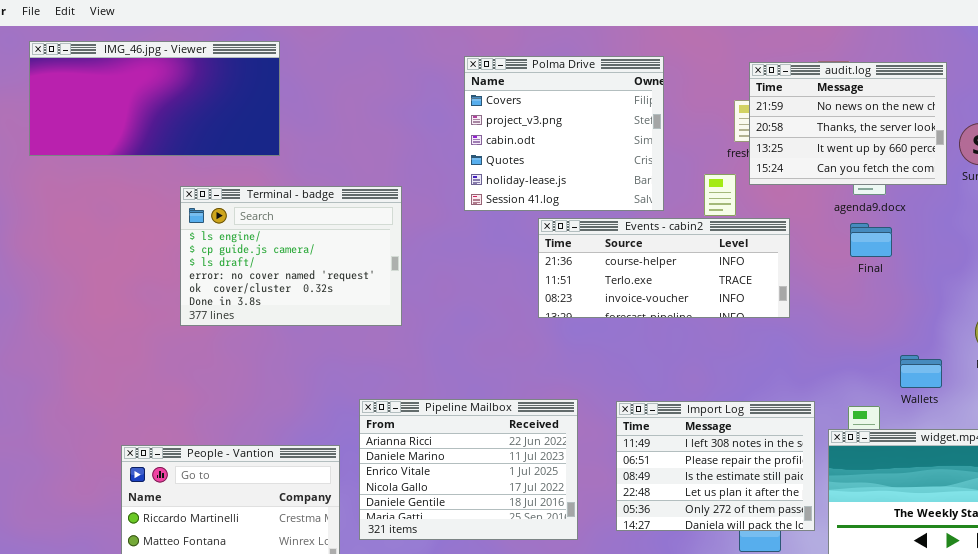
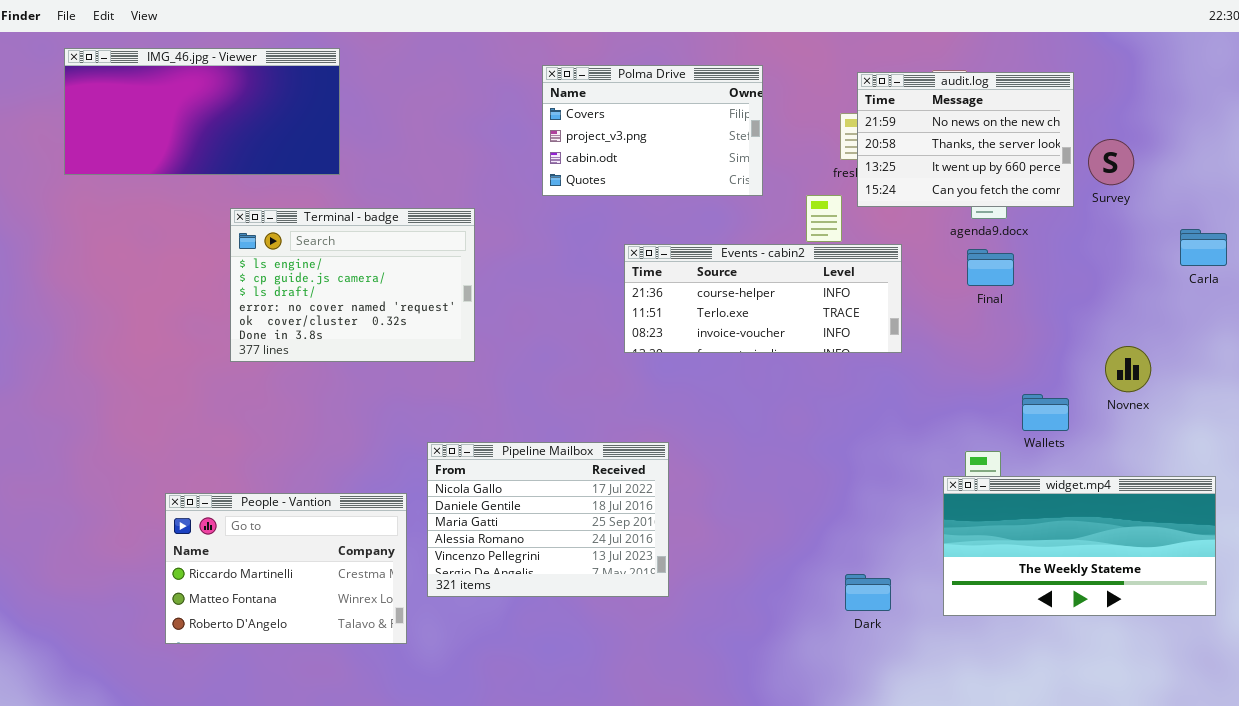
Polma Drive: [464,56,664,211] -> [542,65,763,196], resized
Pipeline Mailbox: [359,399,578,540] -> [427,442,669,597], scrolled down 3 rows
Import Log: [616,401,815,531] -> none, closed

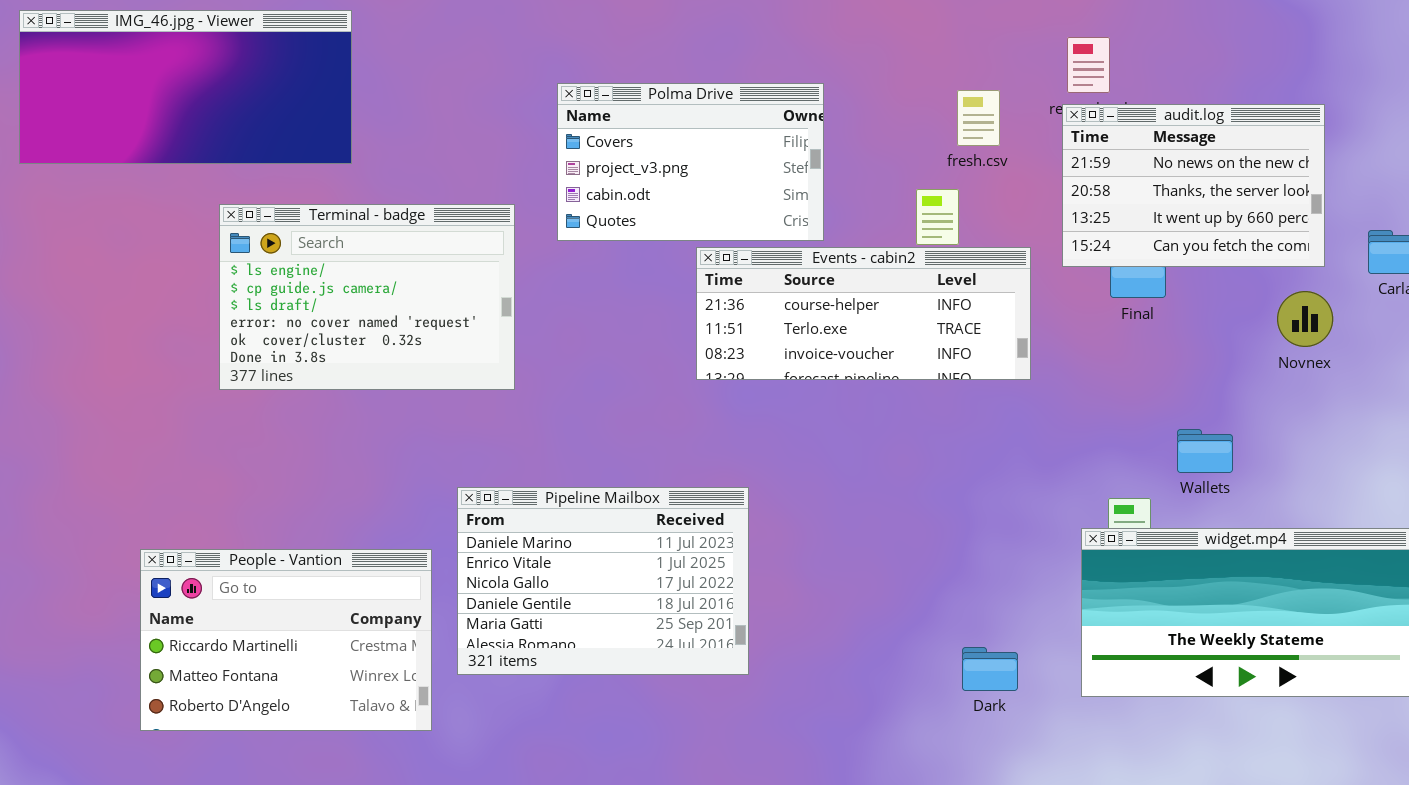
Polma Drive: [542,65,763,196] -> [557,83,824,241], moved
audit.log: [857,72,1074,207] -> [1062,104,1325,267], moved
Novnex: [1105,346,1151,392] -> [1277,291,1333,347], moved
Pipeline Mailbox: [427,442,669,597] -> [457,487,749,675], scrolled up 2 rows

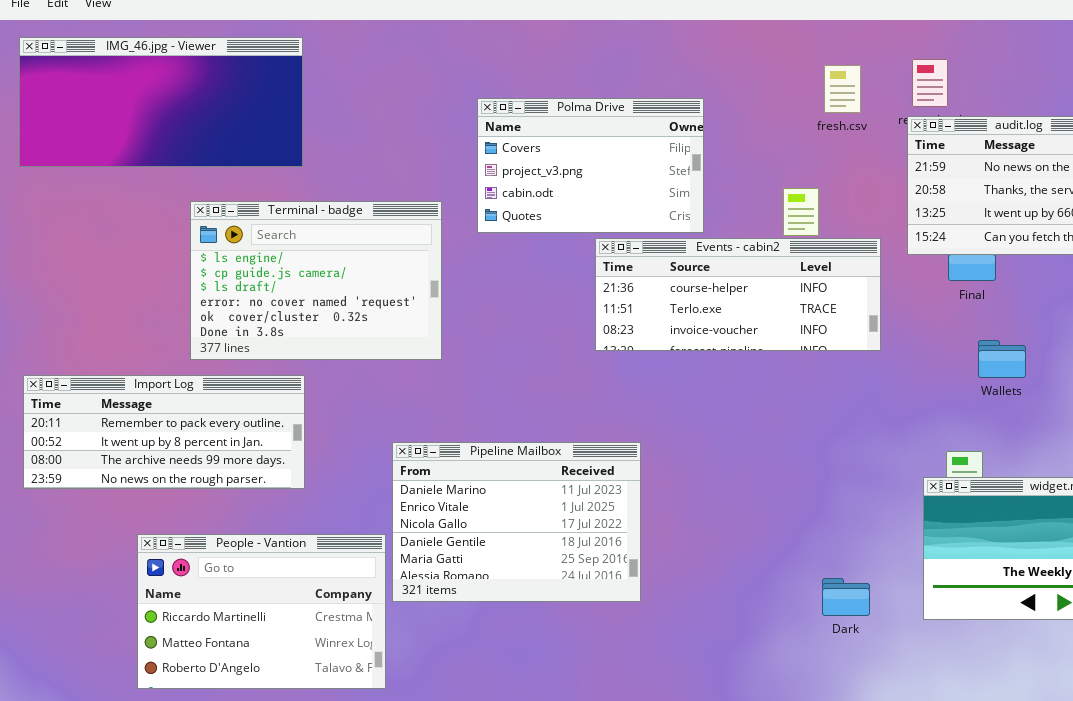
fresh.csv: [957,90,1000,146] -> [824,65,861,113], moved
Import Log: none -> [23,375,305,489], opened
Wallets: [1177,429,1233,473] -> [978,340,1026,378], moved
People - Vantion: [140,549,432,731] -> [137,534,386,689], moved

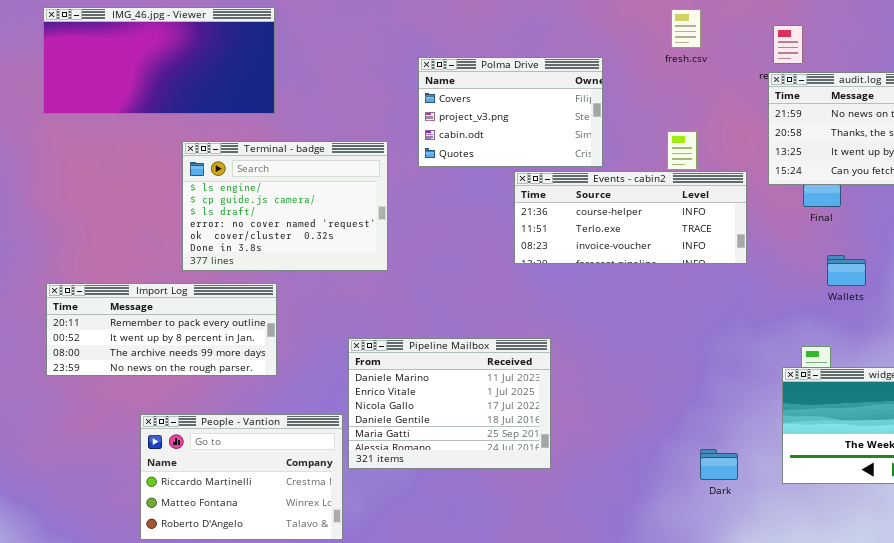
fresh.csv: [824,65,861,113] -> [671,9,701,48], moved

